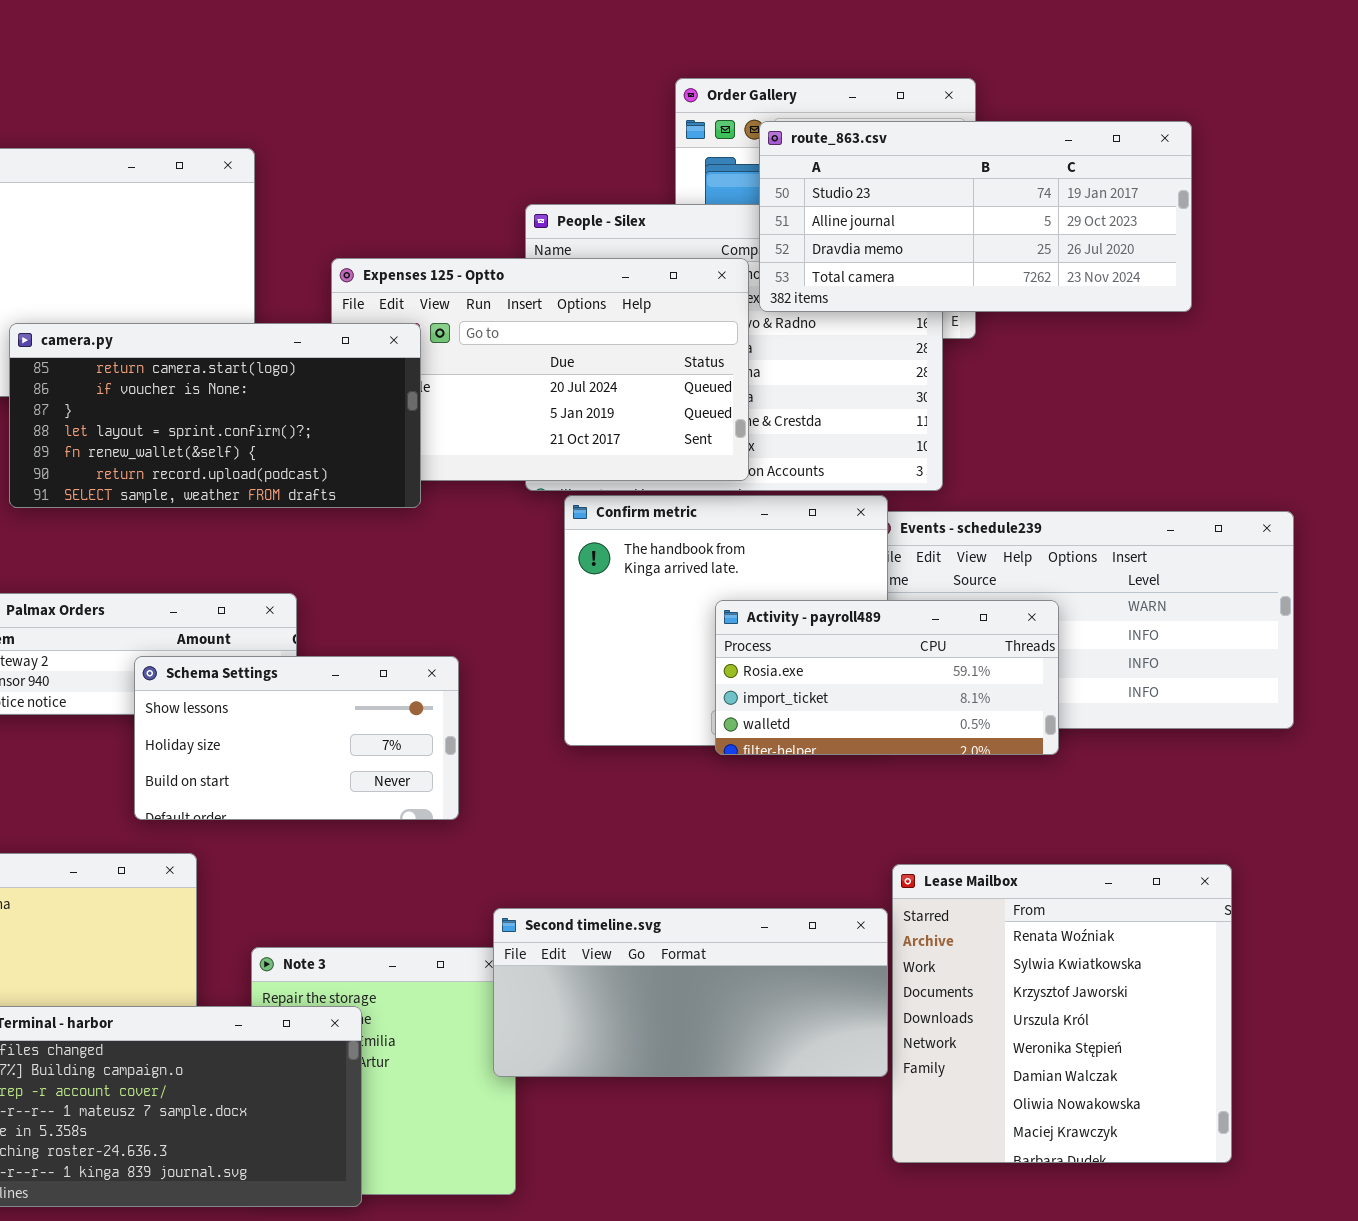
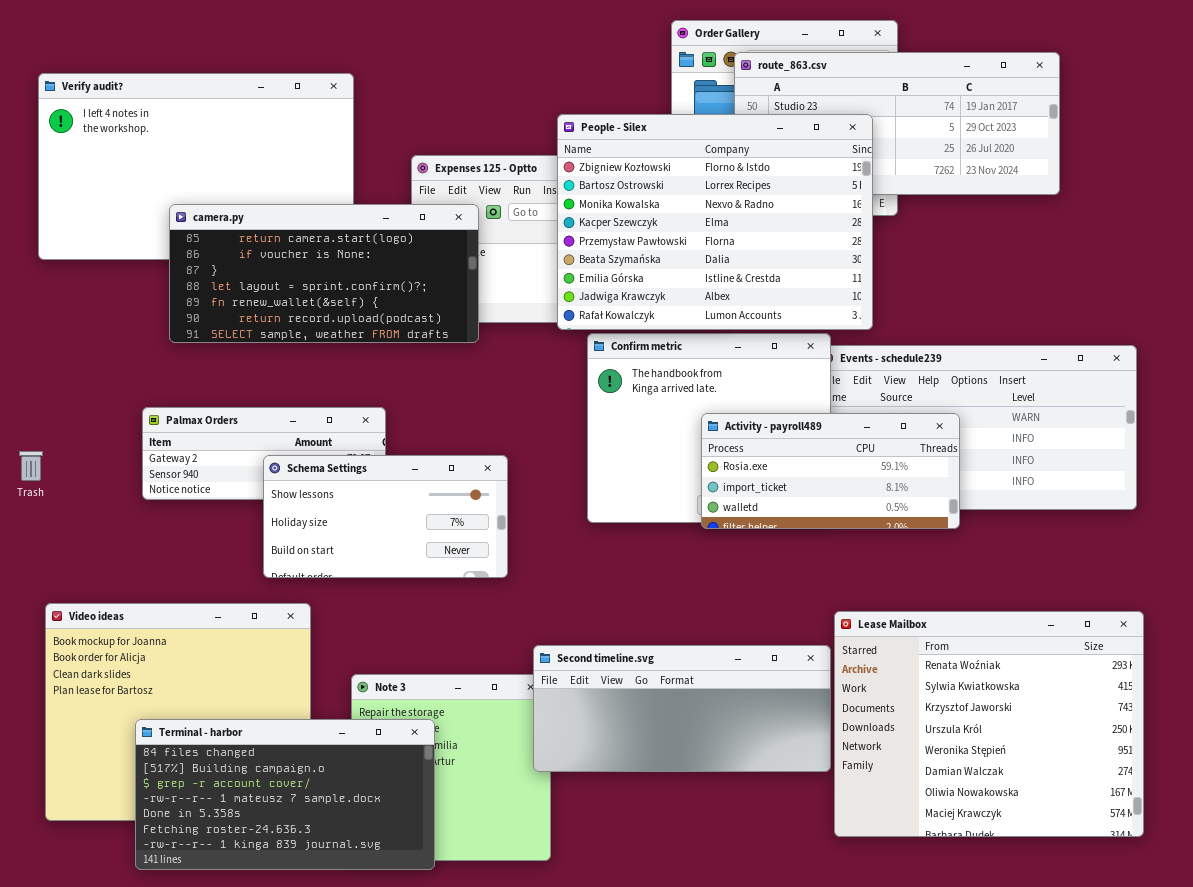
People - Silex: [525,204,943,491] -> [557,114,873,330], raised
Lease Mailbox: [892,864,1232,1163] -> [834,611,1144,837], resized

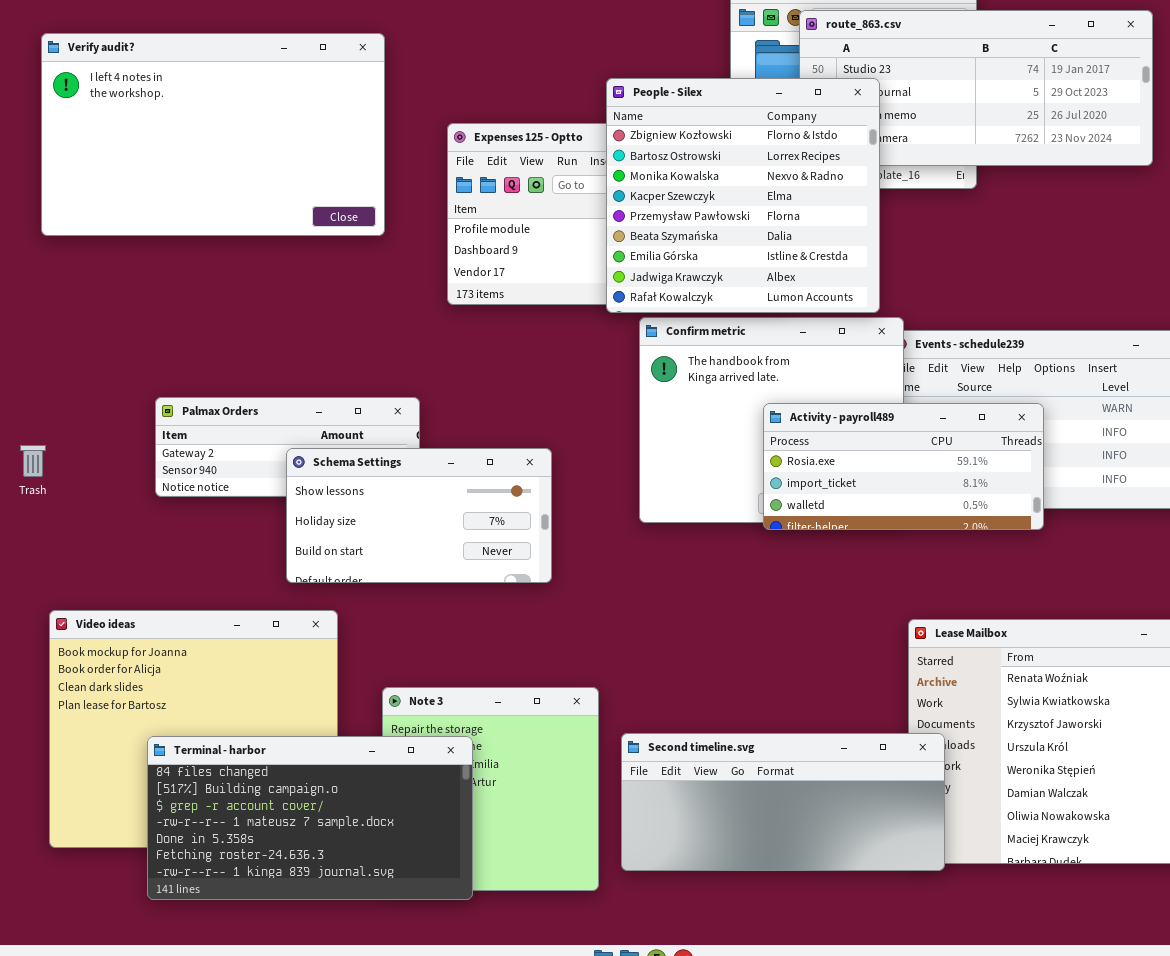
People - Silex: [557,114,873,330] -> [606,78,880,313], resized
camera.py: [169,204,479,343] -> none, closed
Second timeline.svg: [533,645,831,772] -> [621,733,945,871], moved

